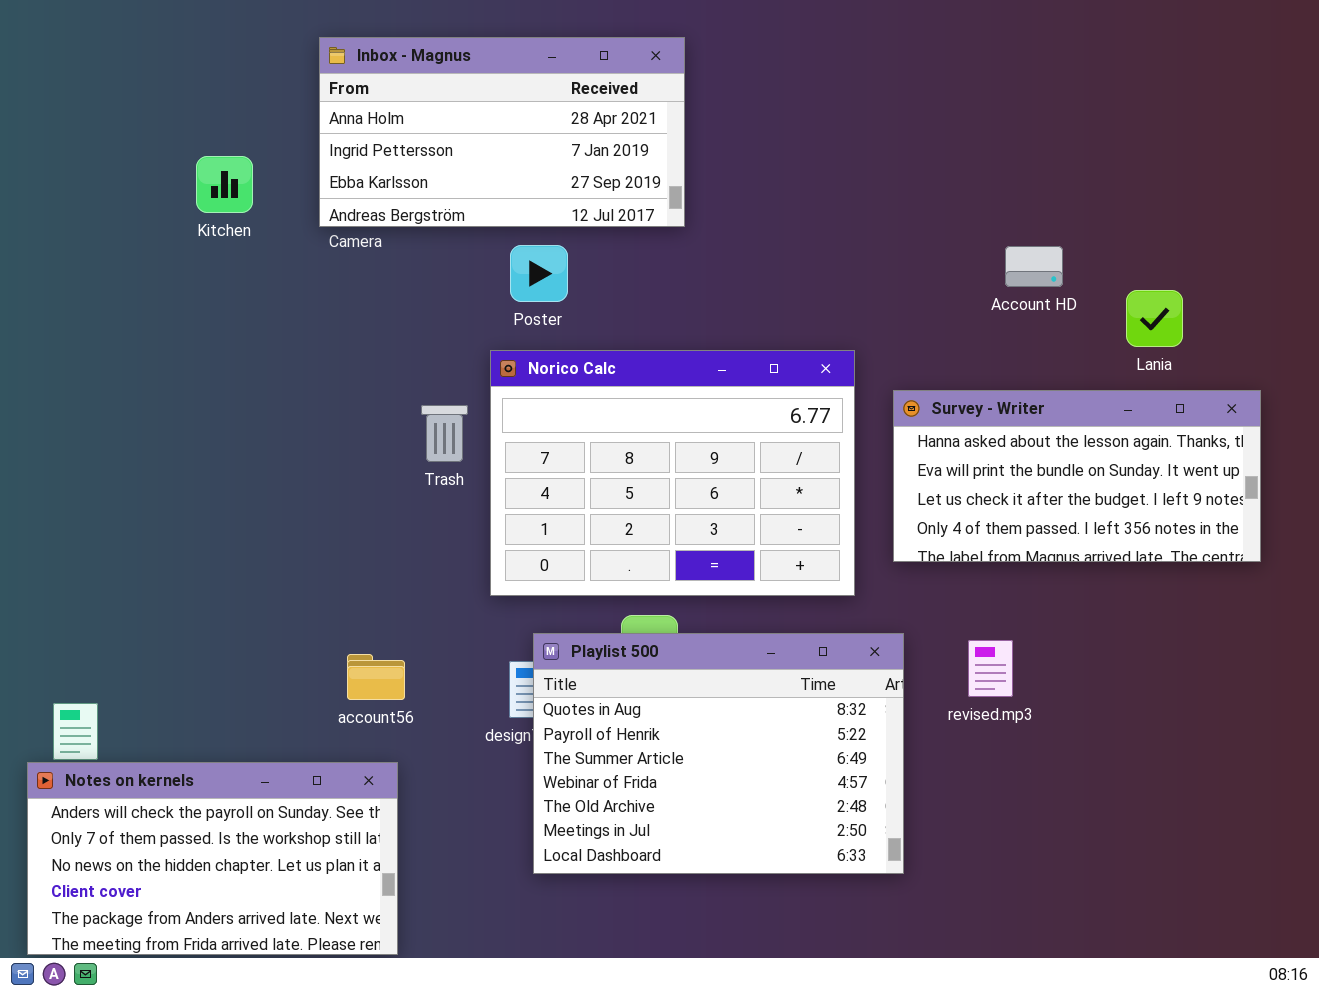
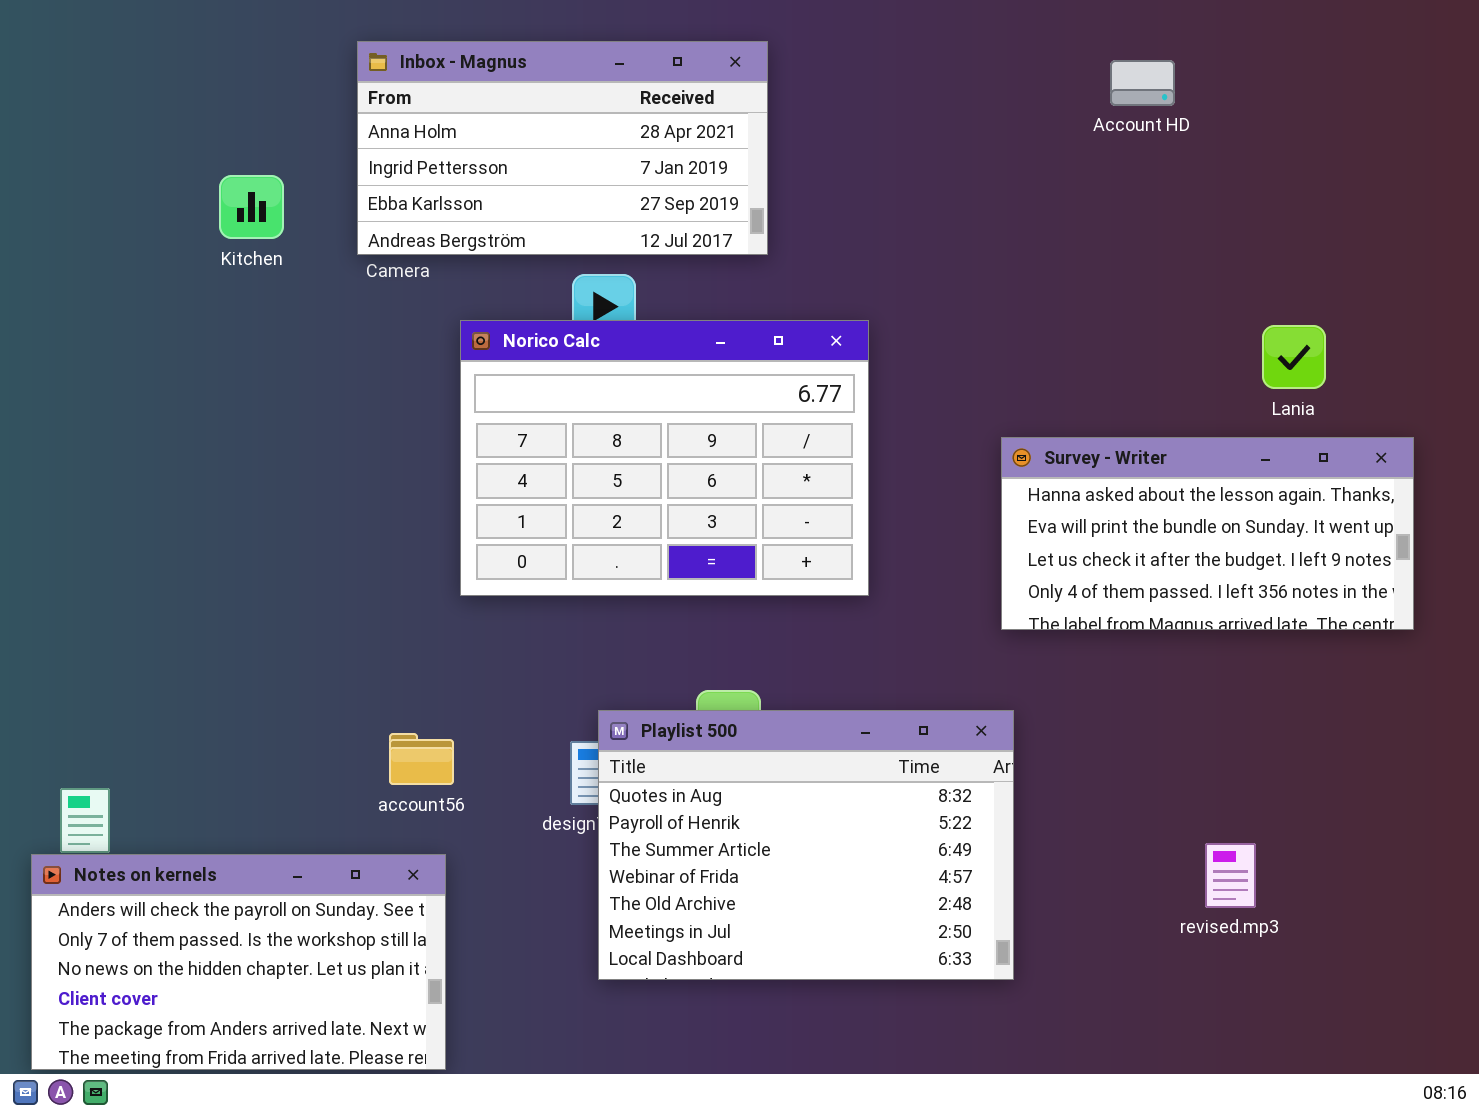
Account HD: [1005,246,1063,287] -> [1110,60,1175,106], moved
Norico Calc: [490,350,855,596] -> [460,320,869,596], moved
revised.mp3: [968,640,1013,697] -> [1205,843,1256,908], moved

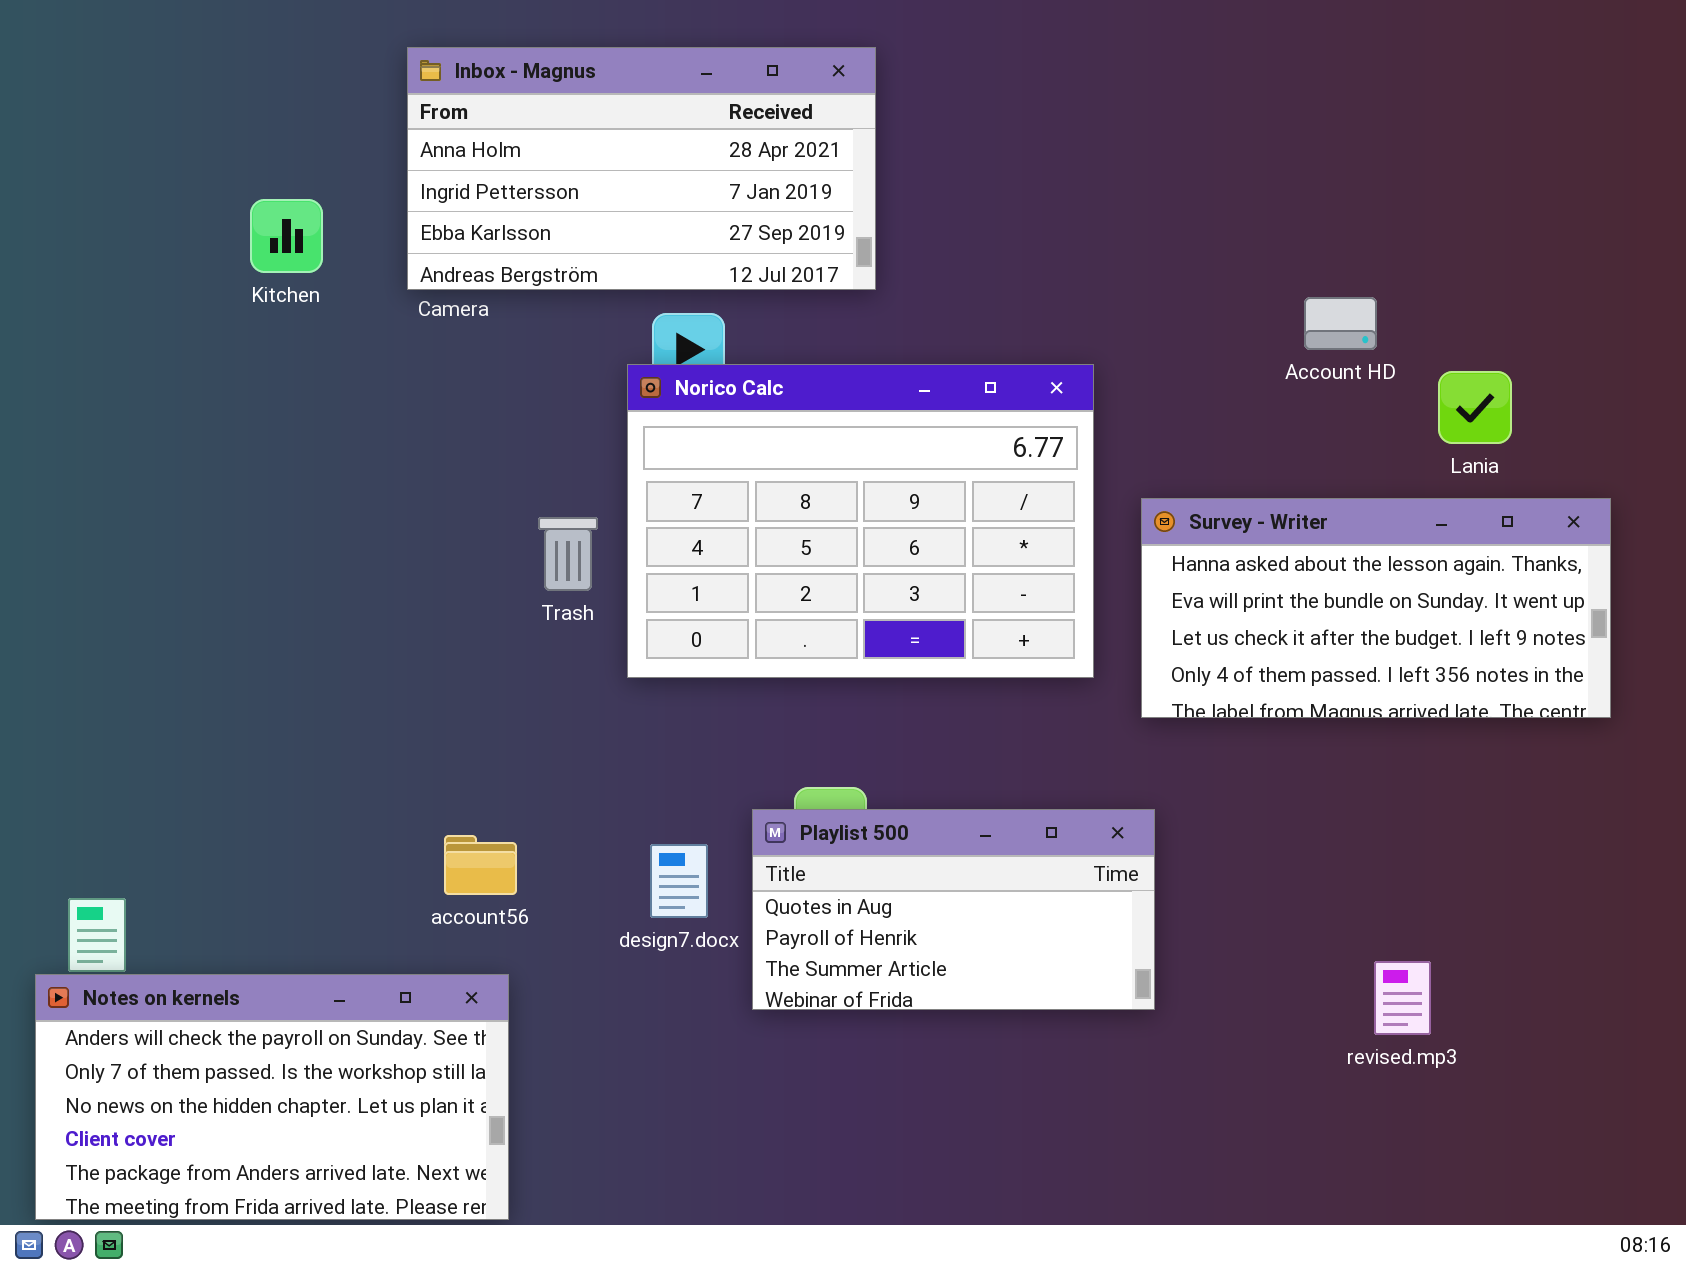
Account HD: [1110,60,1175,106] -> [1304,297,1377,350], moved
Norico Calc: [460,320,869,596] -> [627,364,1094,678], moved
Playlist 500: [598,710,1014,980] -> [752,809,1155,1010], resized

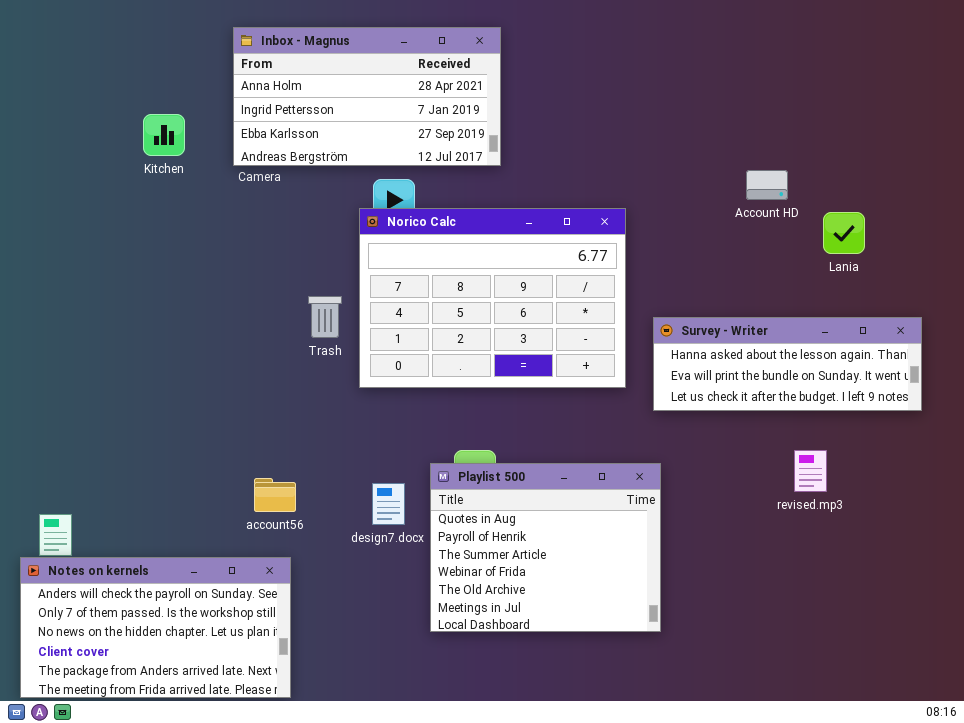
Survey - Writer: [1141,498,1611,718] -> [653,317,922,411], resized
Playlist 500: [752,809,1155,1010] -> [430,463,661,632], resized
revised.mp3: [1374,961,1431,1035] -> [794,450,827,492], moved

